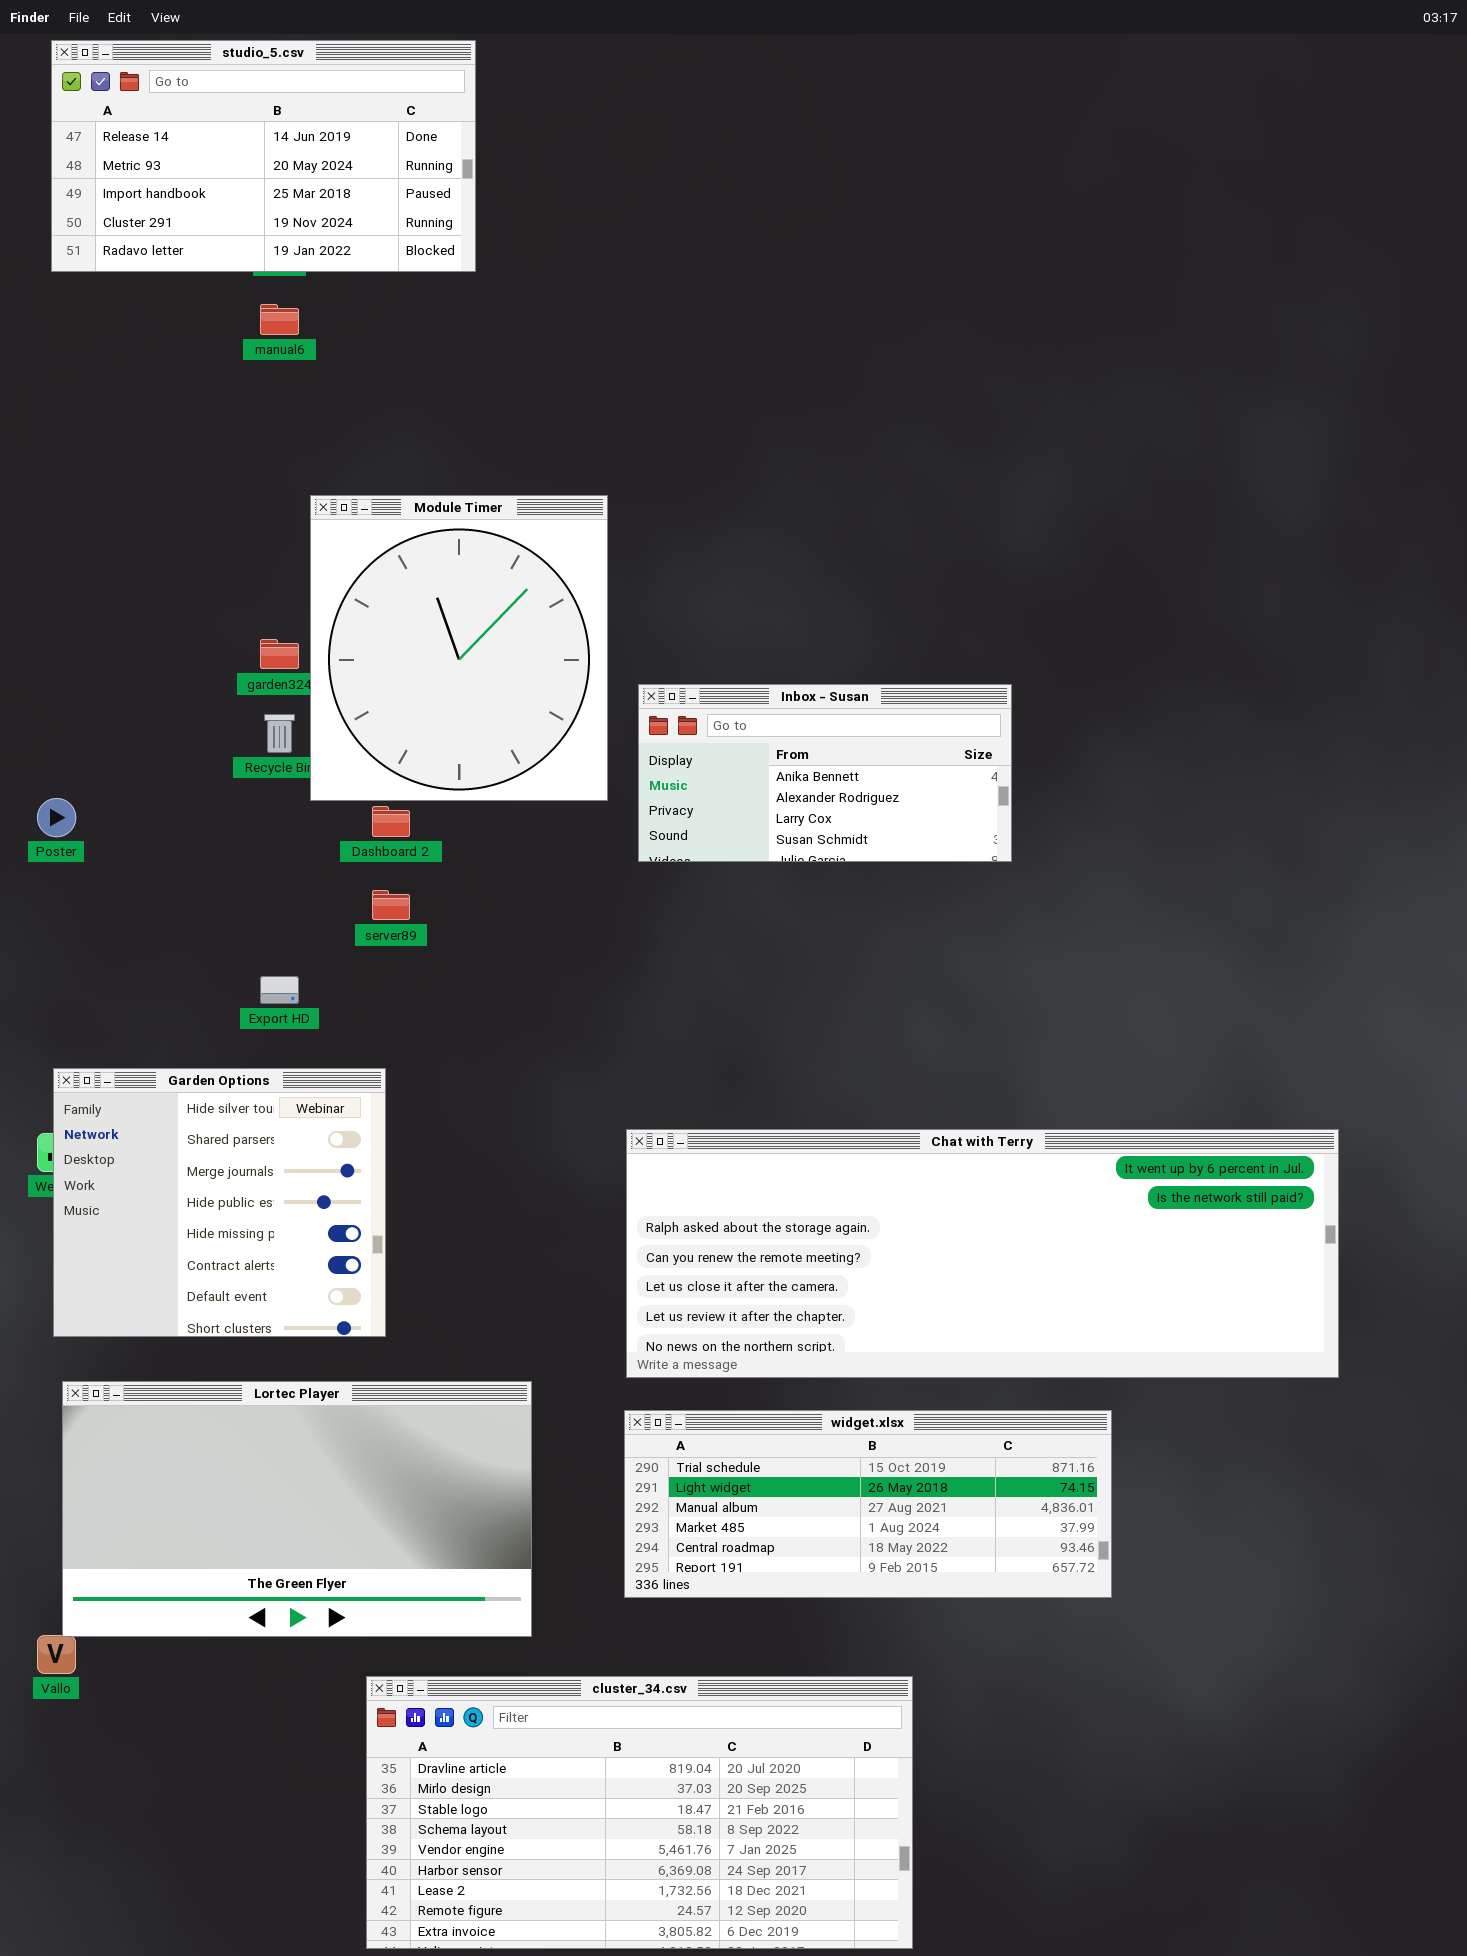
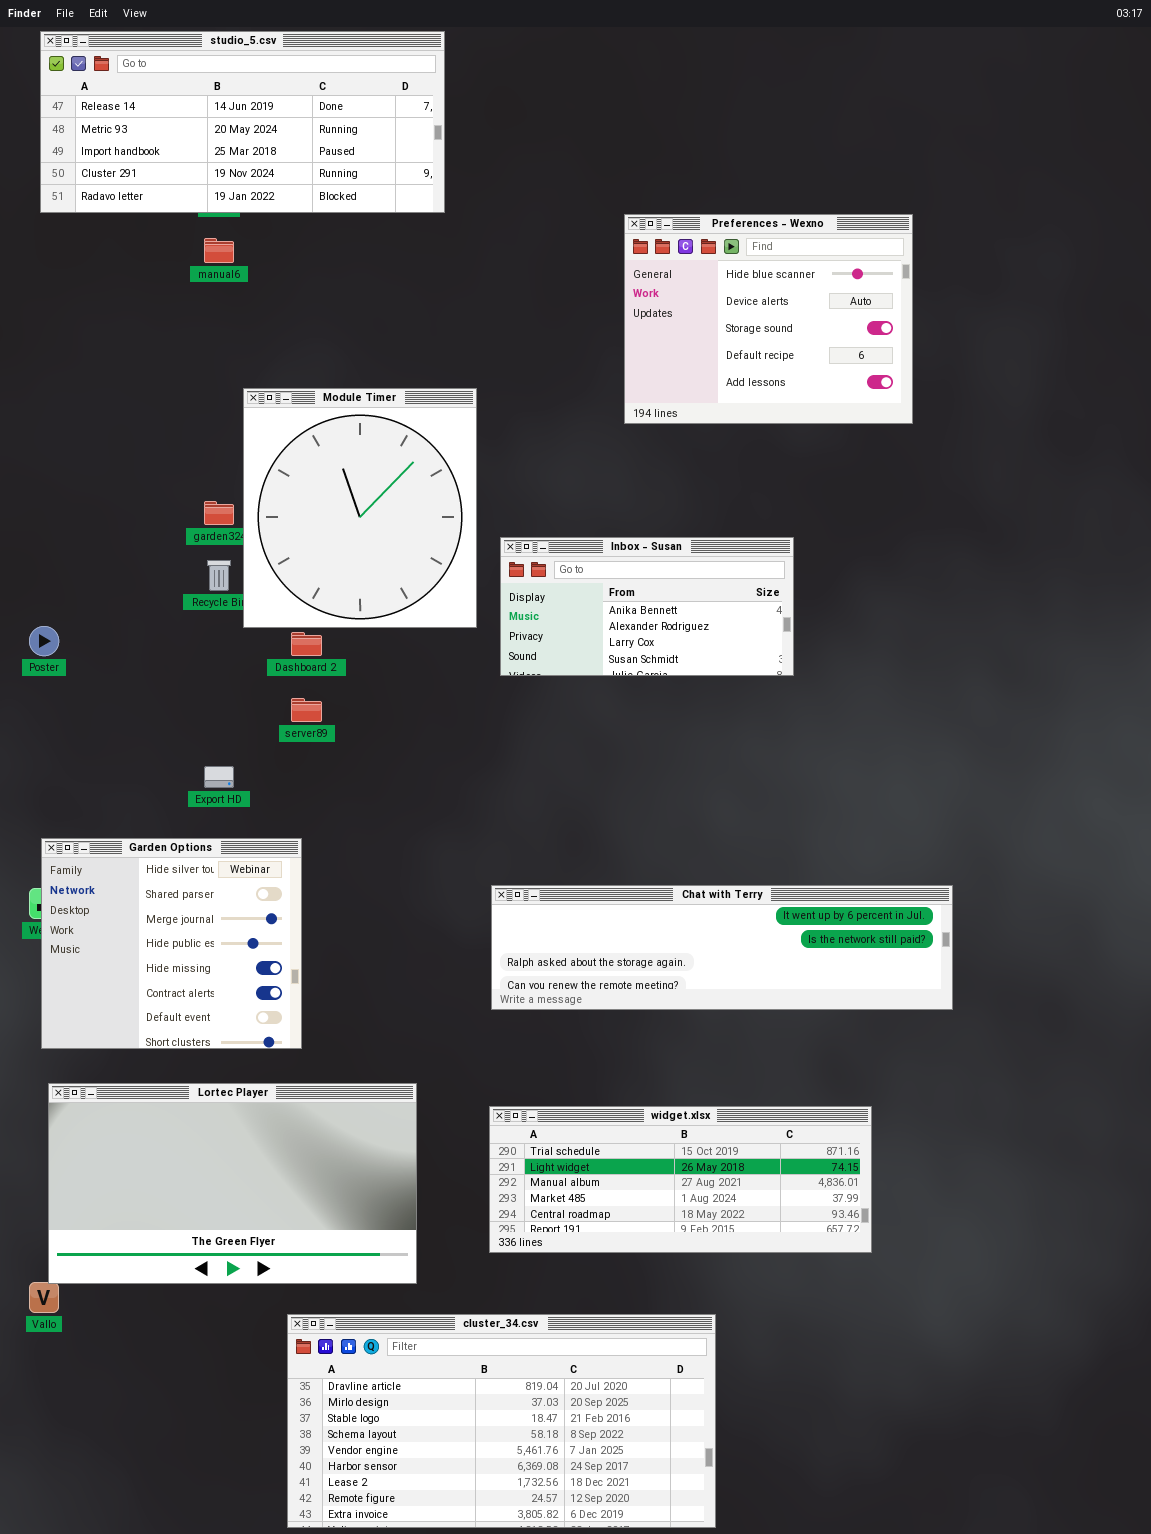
studio_5.csv: [51,40,476,272] -> [40,31,445,213], resized
Preferences - Wexno: none -> [624,214,913,424], opened
Chat with Terry: [626,1129,1339,1378] -> [491,885,953,1010], resized

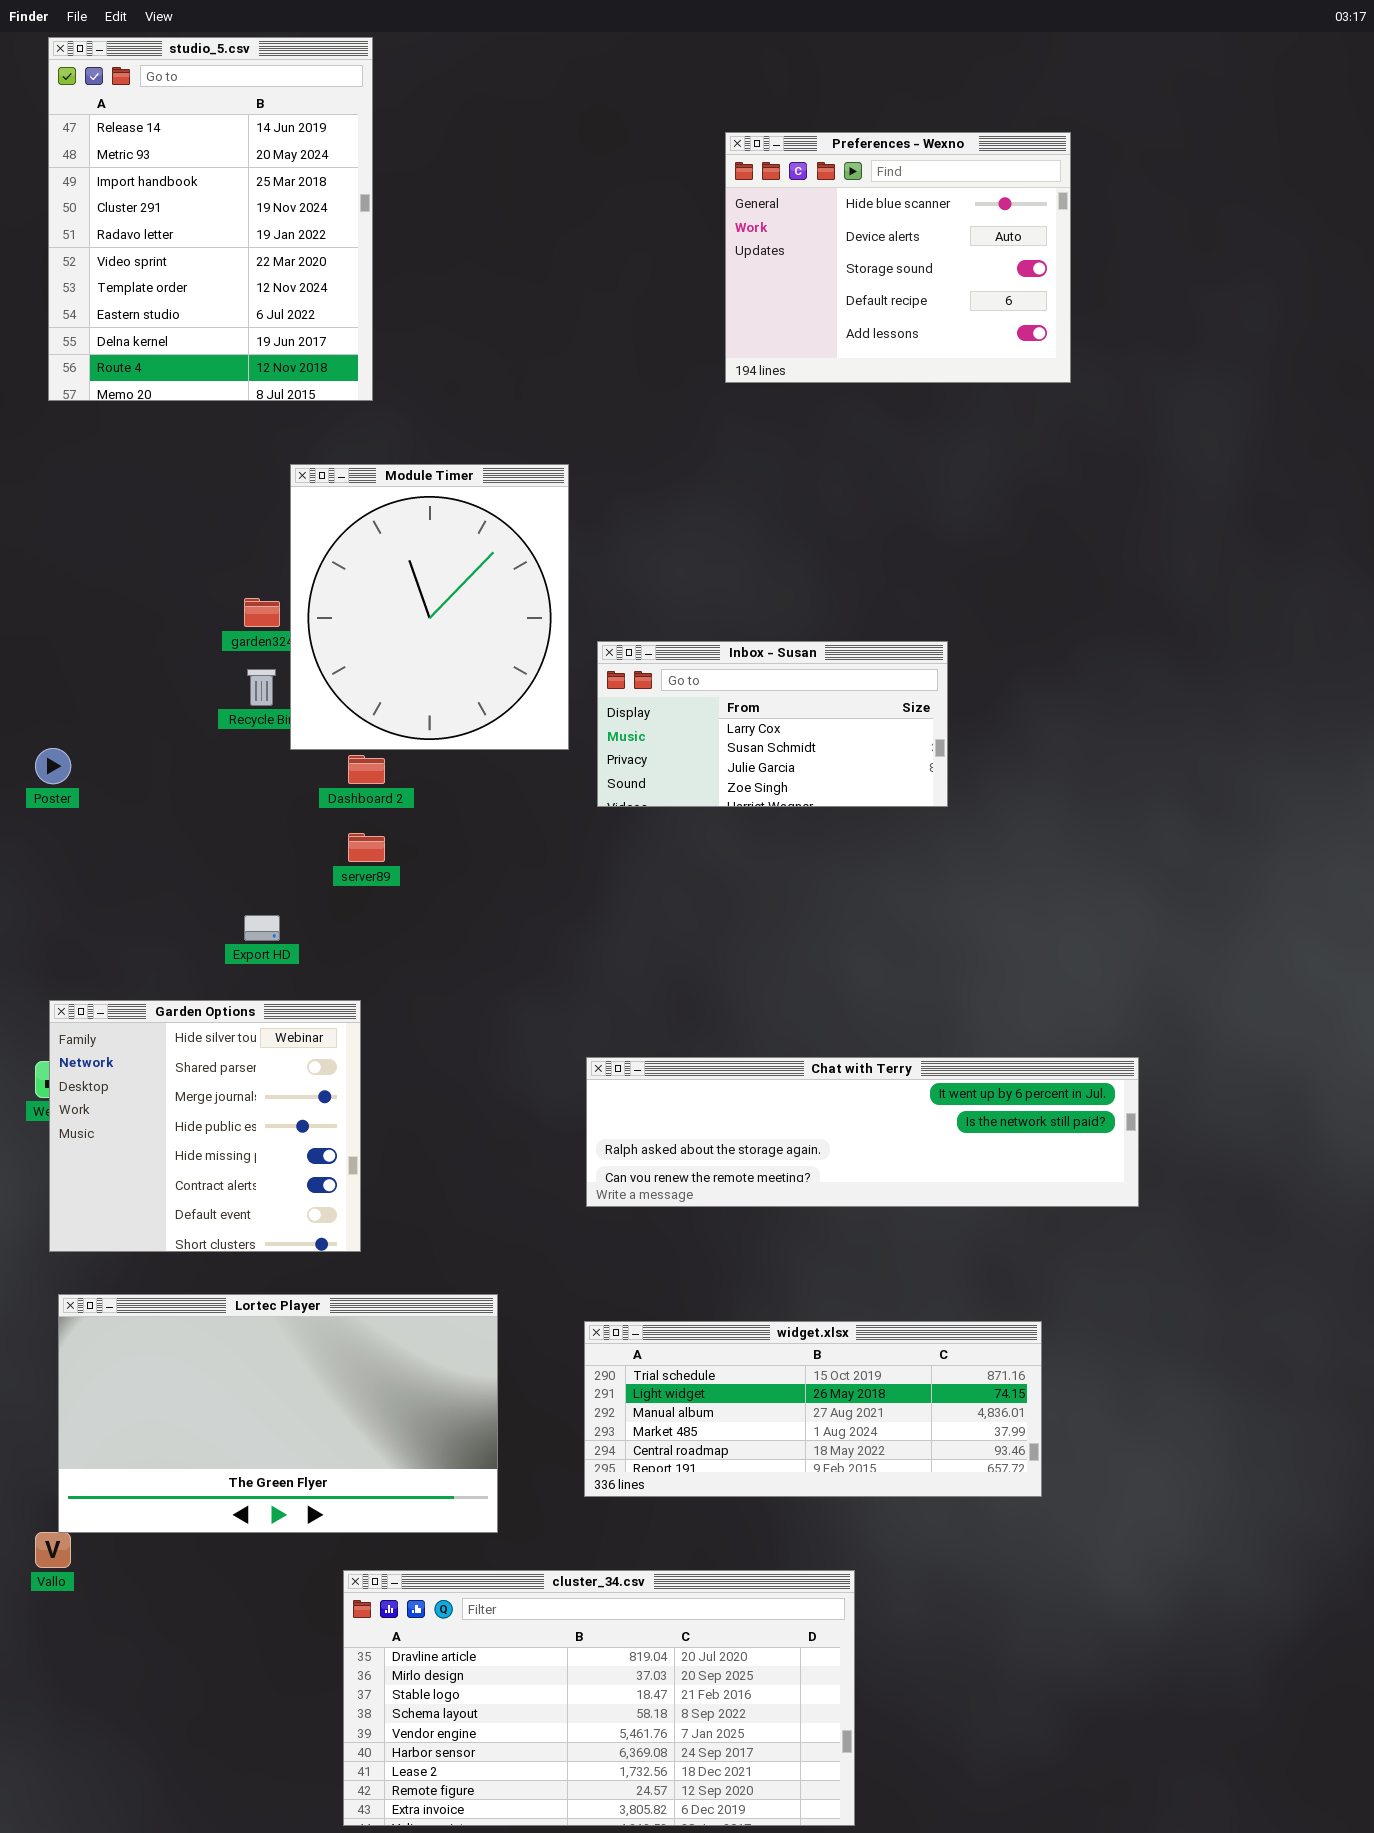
studio_5.csv: [40,31,445,213] -> [48,37,373,401], resized
Preferences - Wexno: [624,214,913,424] -> [725,132,1071,383], moved
Inbox - Susan: [500,537,794,676] -> [597,641,948,807], scrolled down 2 rows

